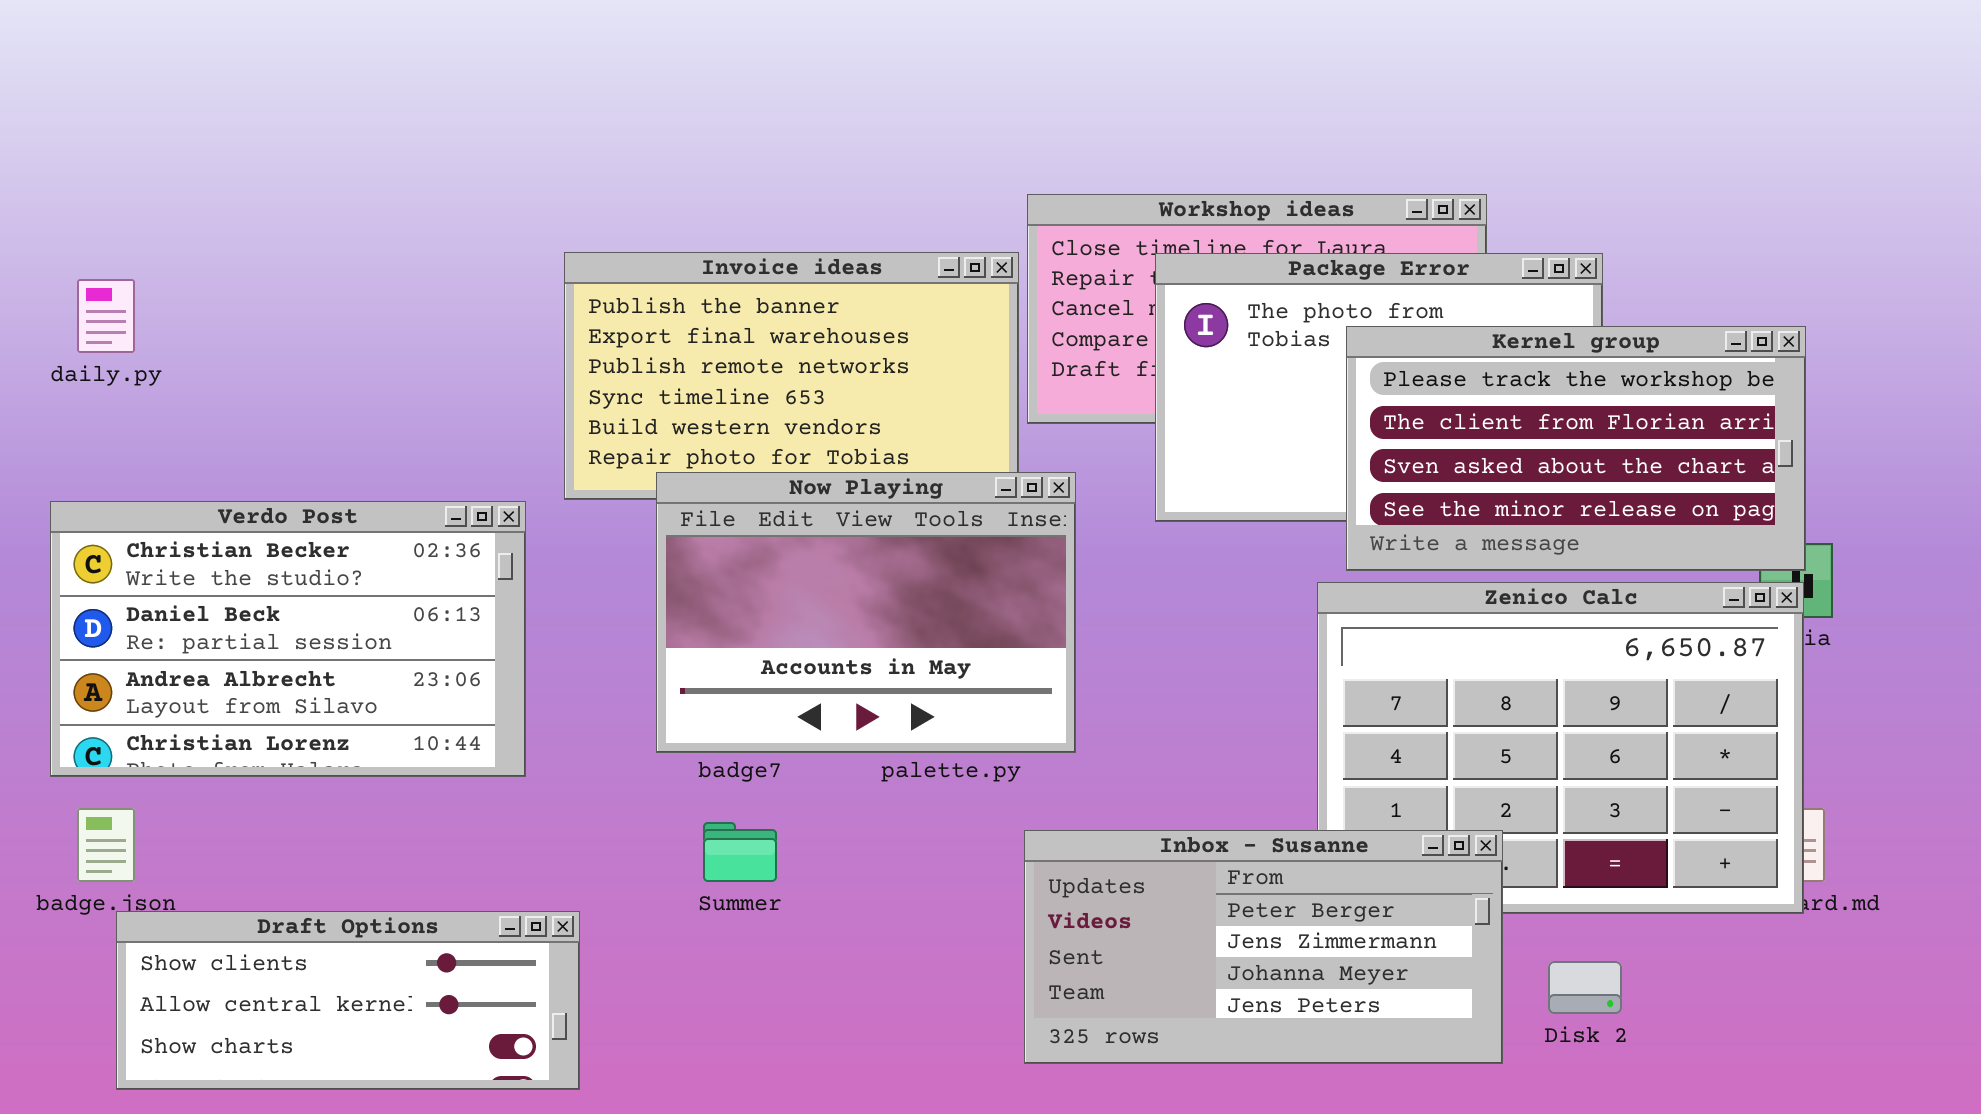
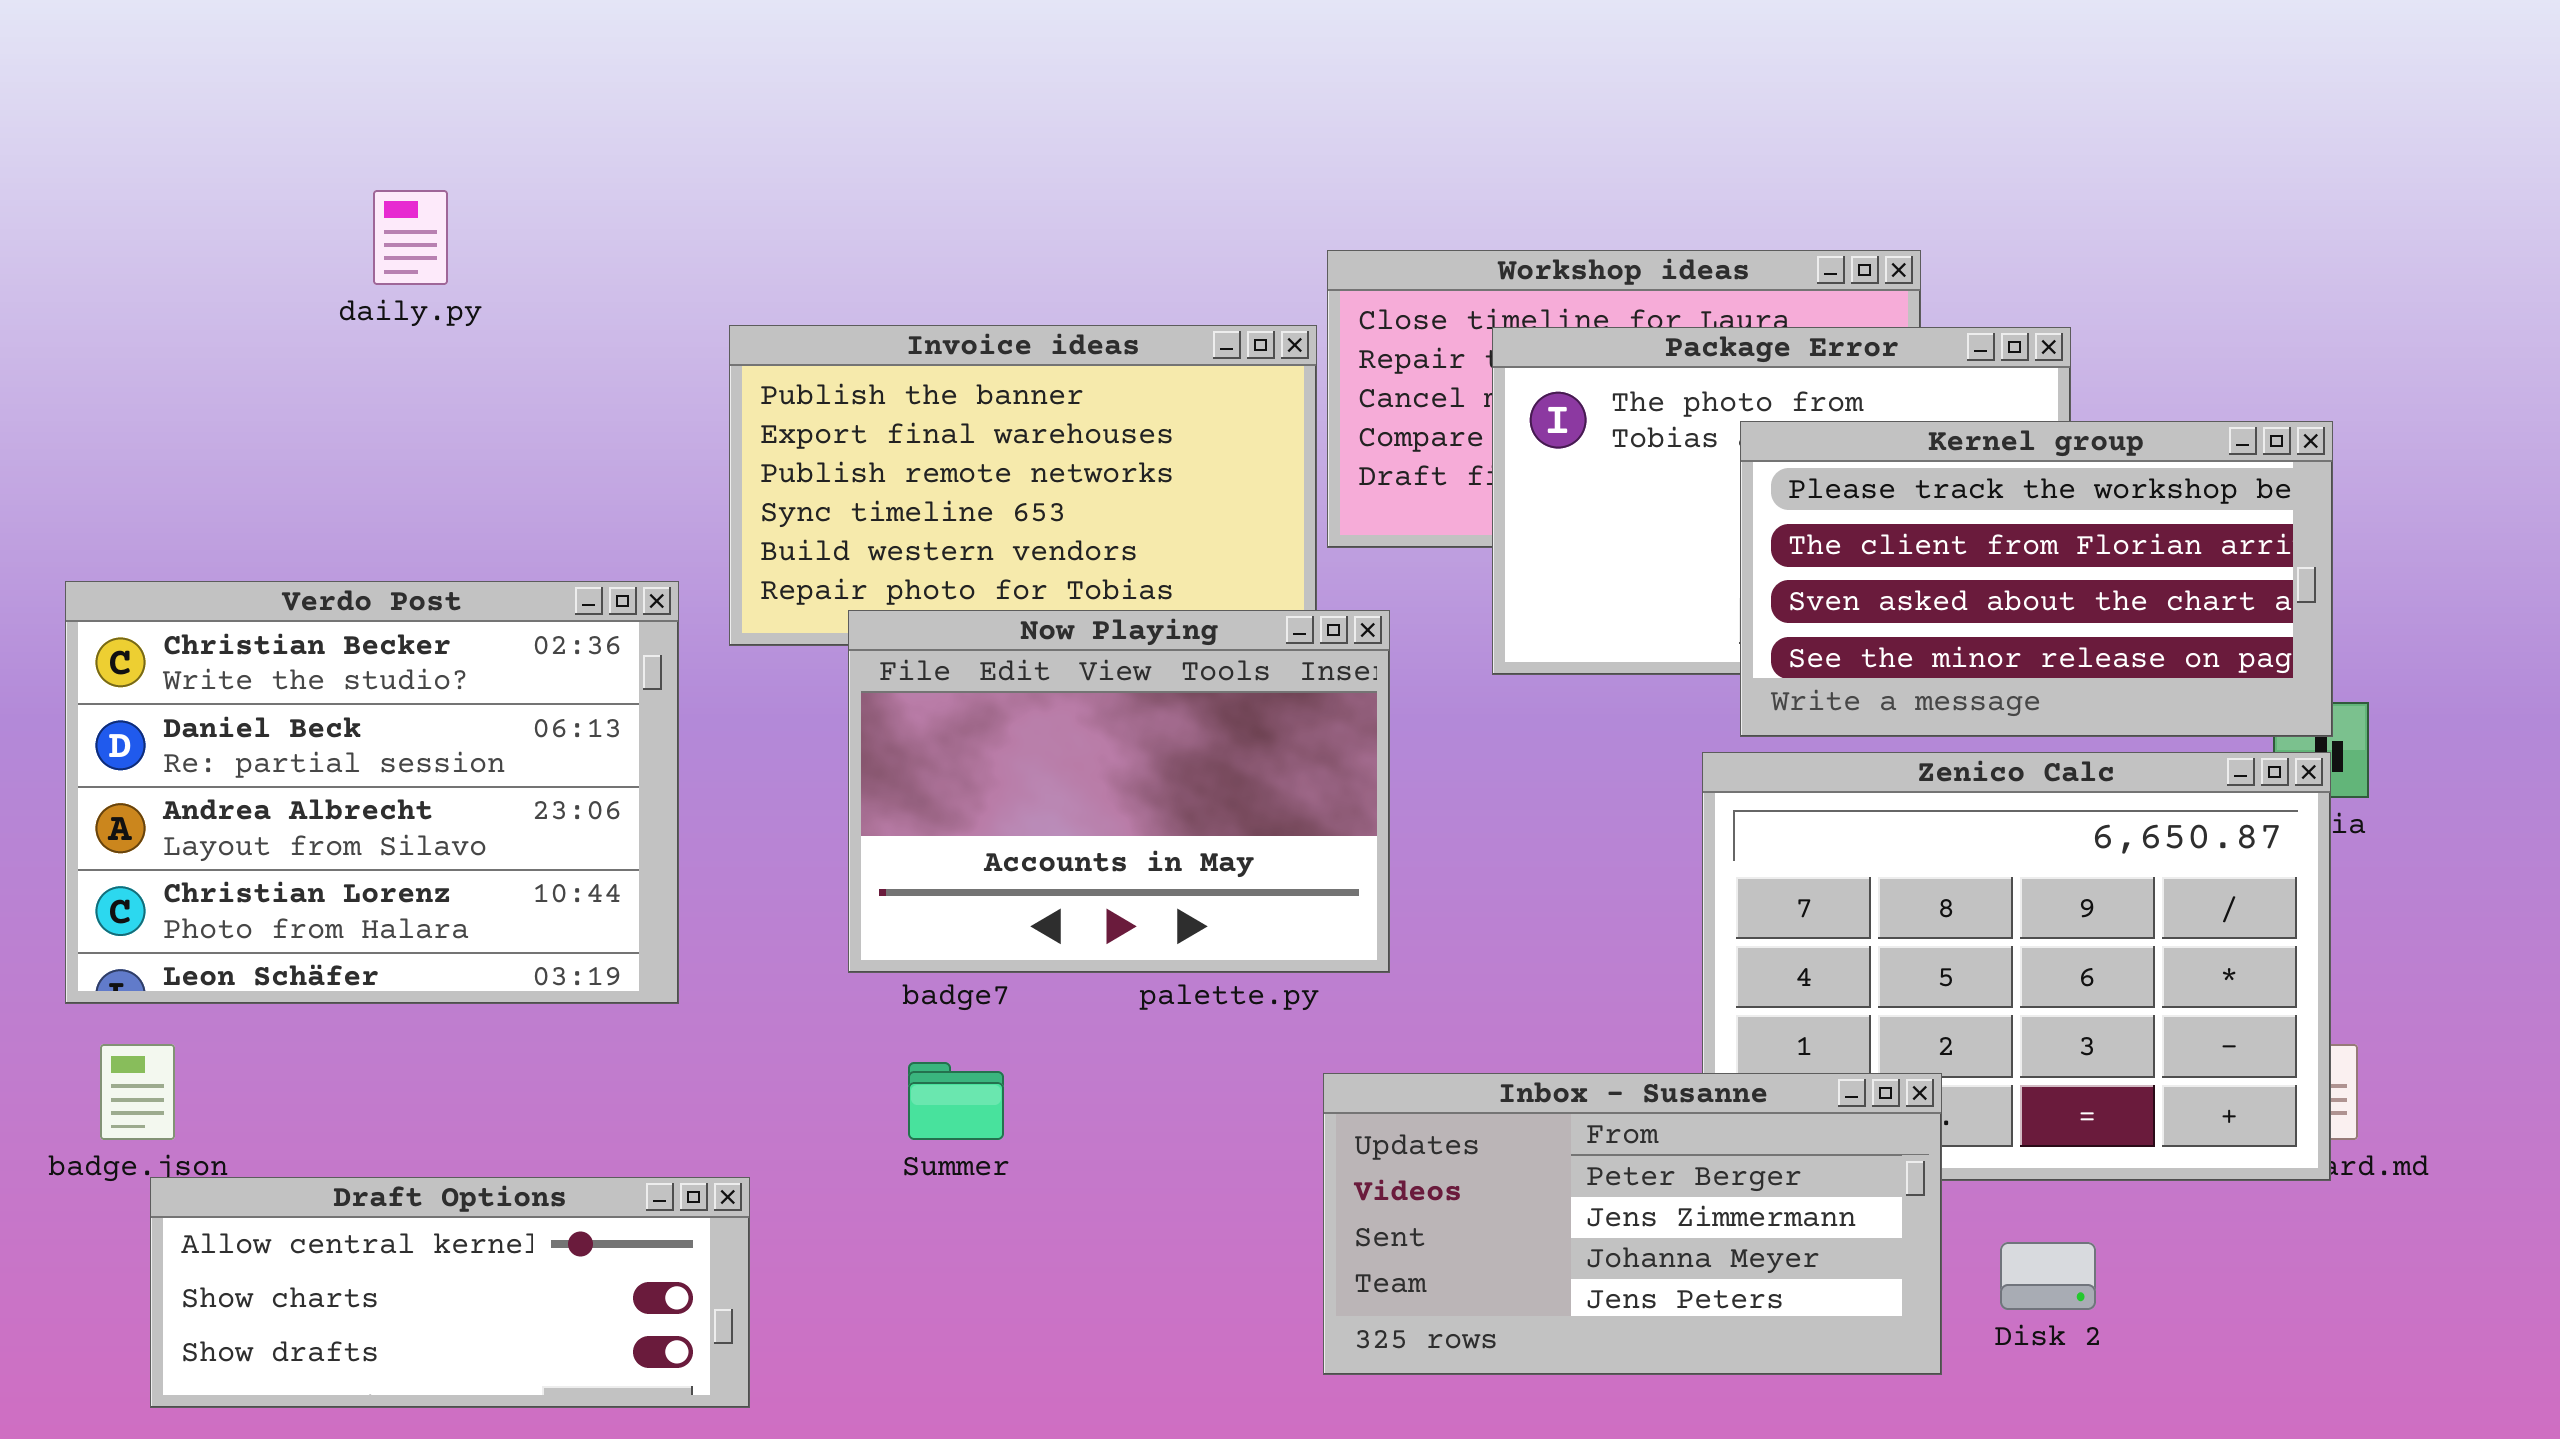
daily.py: [77,279,135,353] -> [373,190,448,285], moved
Verdo Post: [50,501,526,777] -> [65,581,679,1004], resized
Draft Options: [116,911,580,1090] -> [150,1177,750,1408], scrolled down 1 row

